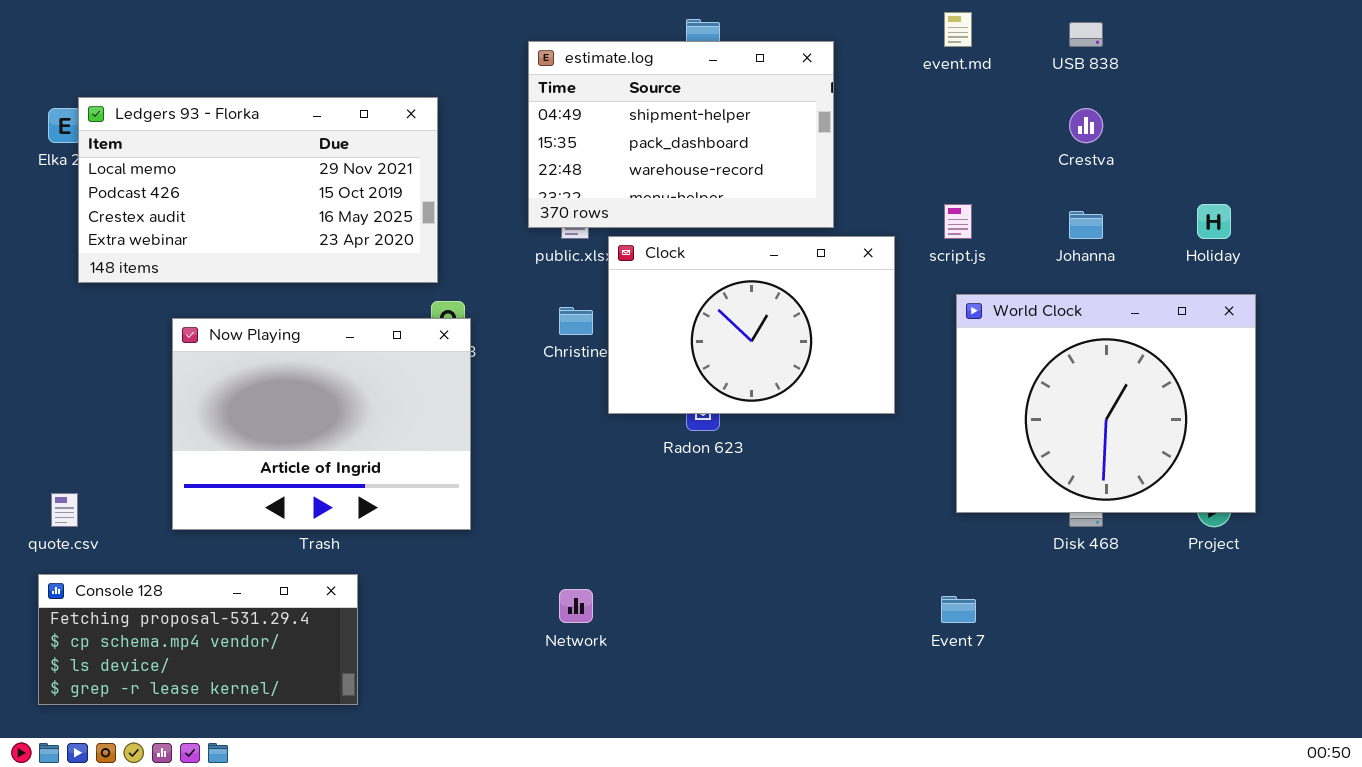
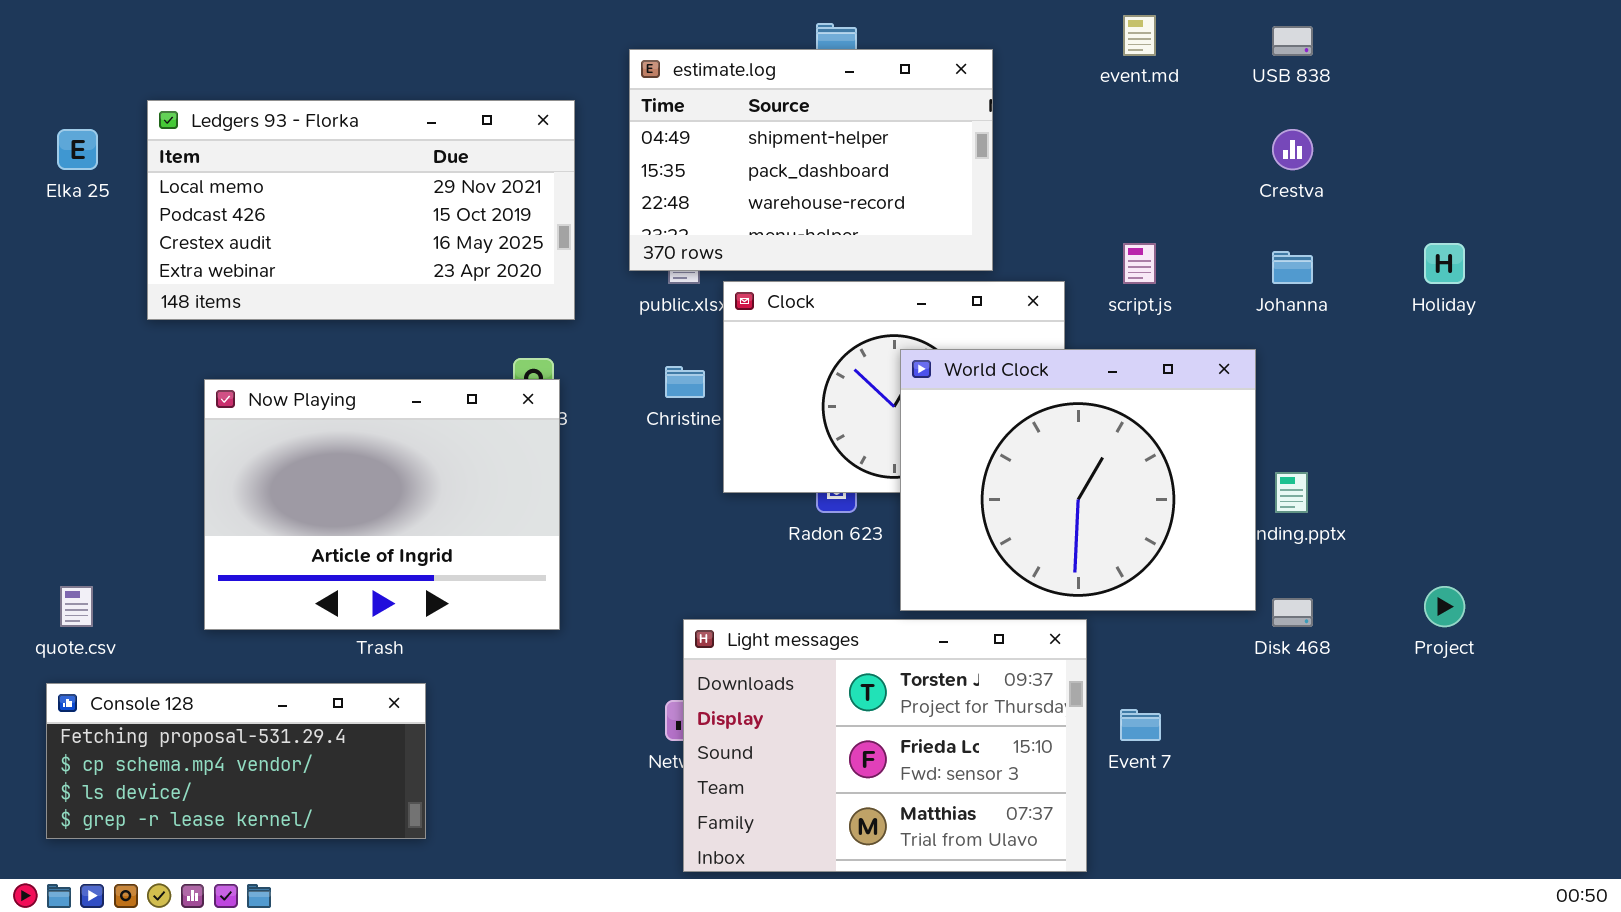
Ledgers 93 - Florka: [78,97,438,283] -> [147,100,575,320], moved
World Clock: [956,294,1256,513] -> [900,349,1256,611], moved
Light messages: none -> [683,619,1087,872], opened

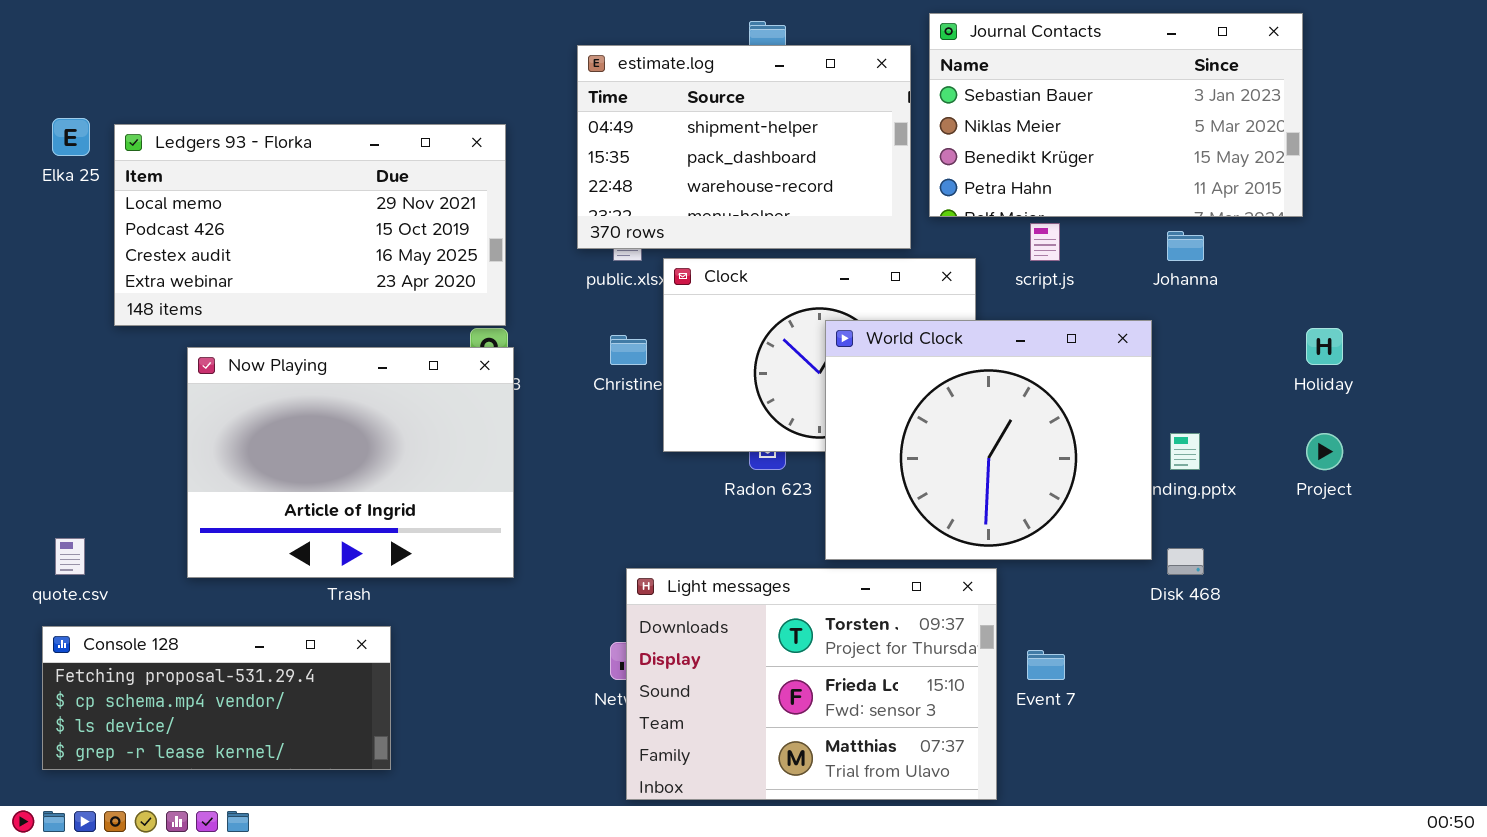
Journal Contacts: none -> [929,13,1303,217], opened
Ledgers 93 - Florka: [147,100,575,320] -> [114,124,506,326], moved
Holiday: [1424,243,1465,284] -> [1306,328,1343,365], moved
Project: [1424,586,1465,627] -> [1306,433,1343,470], moved

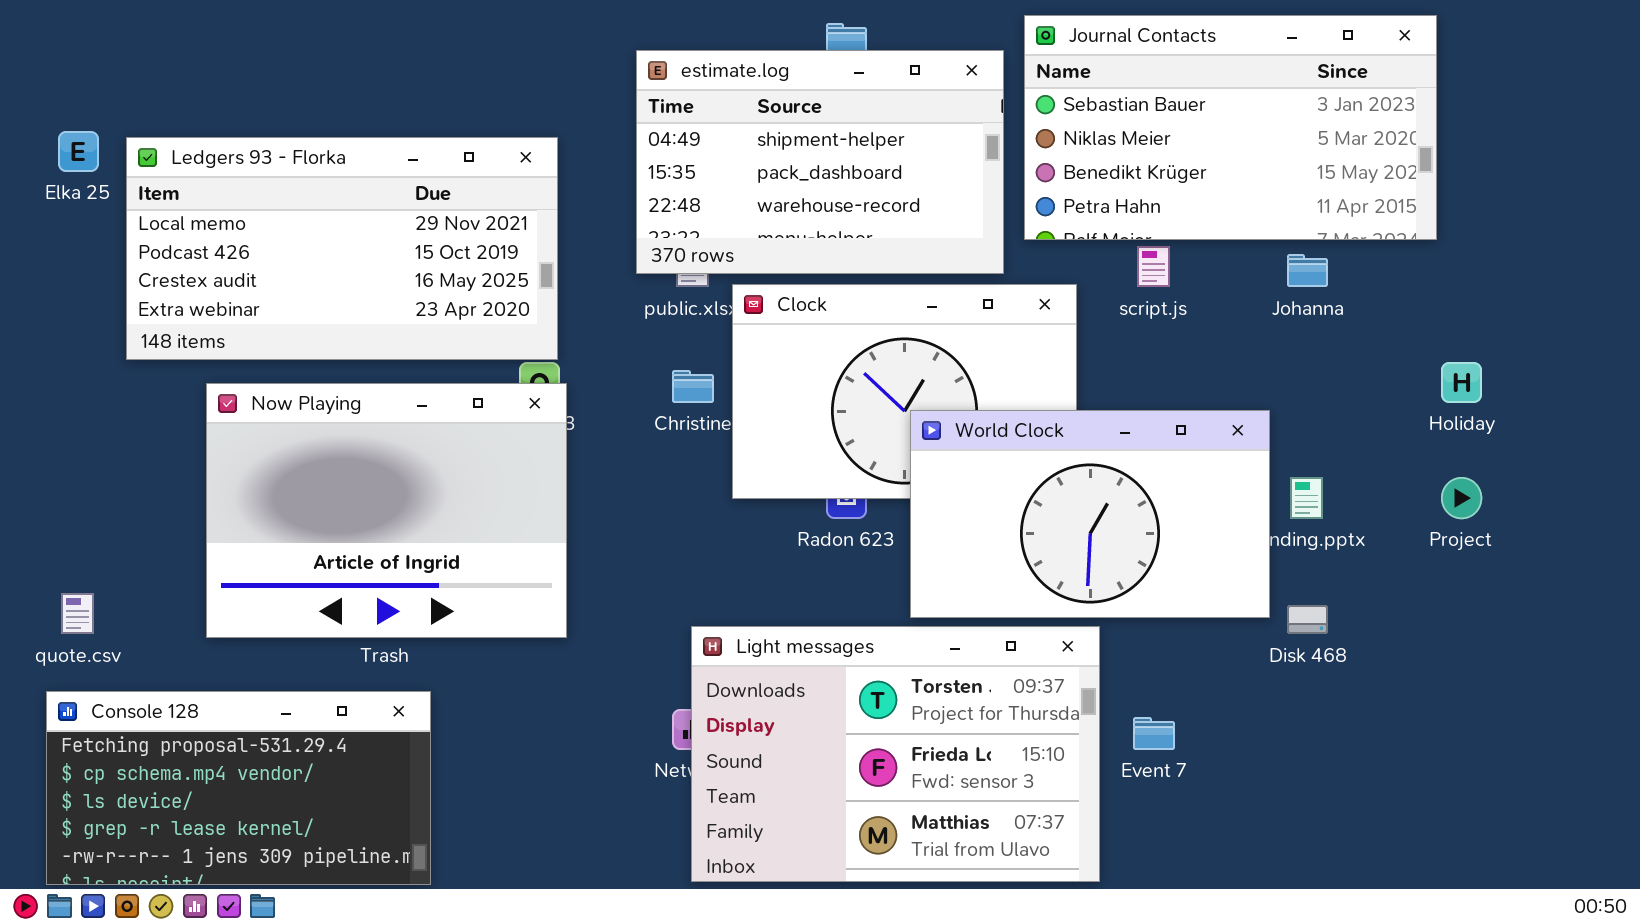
World Clock: [825,320,1152,560] -> [910,410,1270,618], resized
Console 128: [42,626,391,770] -> [46,691,431,885], resized

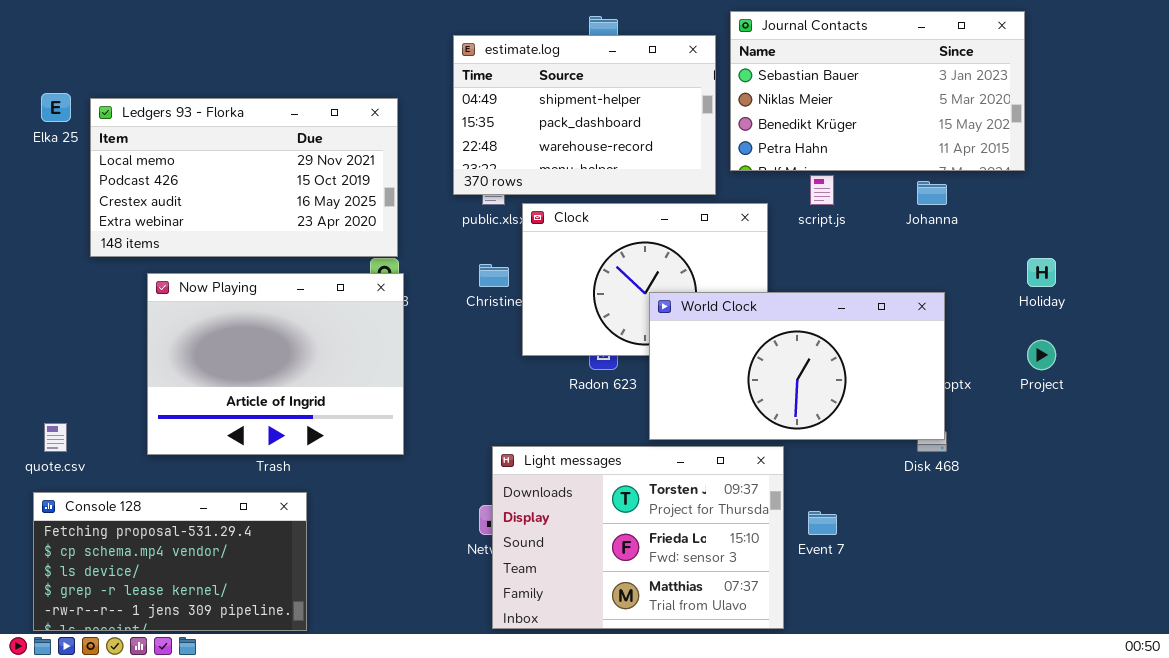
World Clock: [910,410,1270,618] -> [649,292,945,440], resized

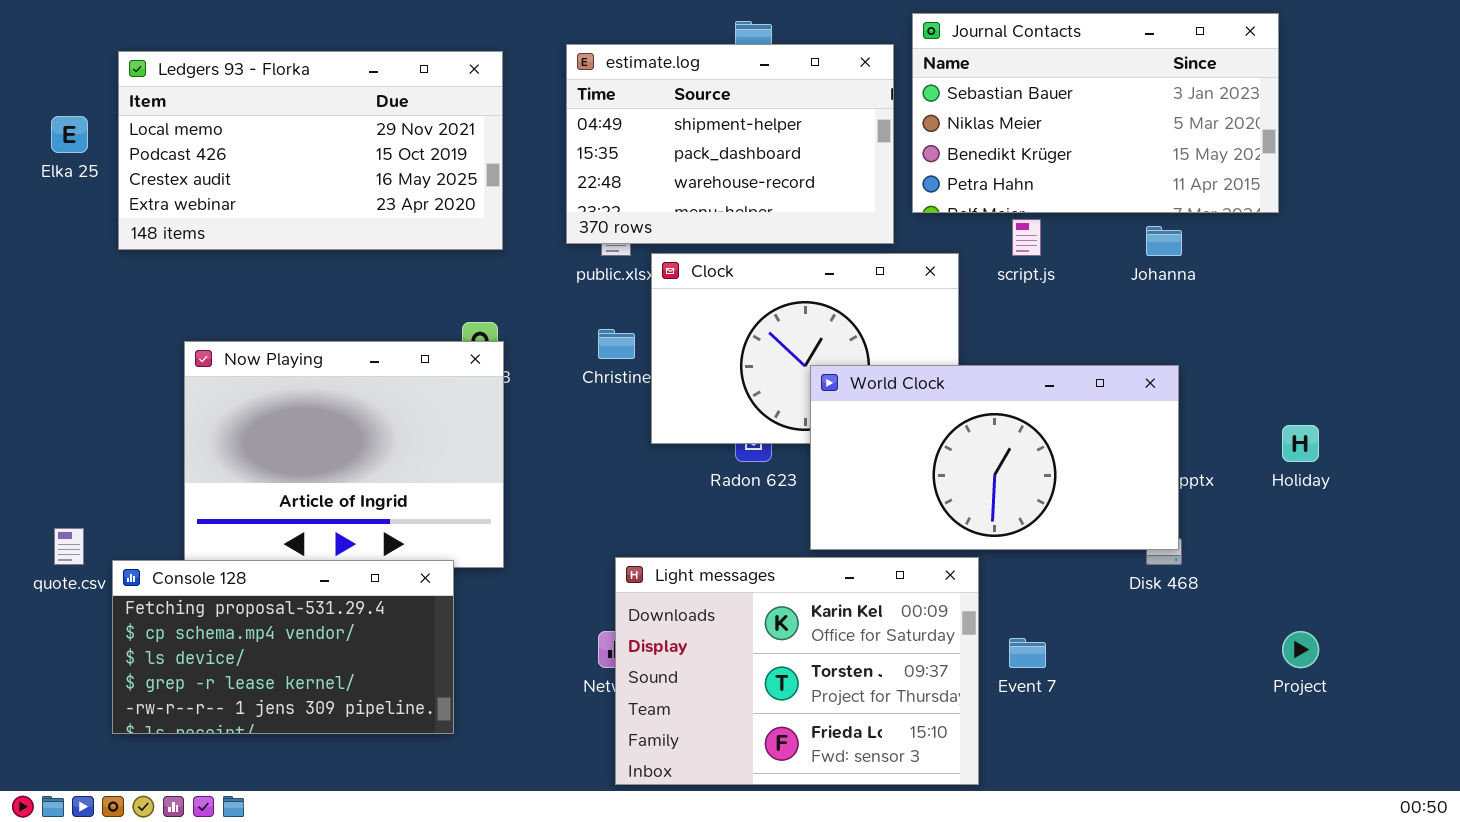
Ledgers 93 - Florka: [90,98,398,257] -> [118,51,503,250], moved
Holiday: [1027,258,1056,287] -> [1282,425,1319,462], moved
Project: [1027,340,1056,370] -> [1282,631,1319,668], moved
Light messages: [492,446,784,629] -> [615,557,979,785], scrolled up 1 row
Console 128: [33,492,307,631] -> [112,560,454,734], moved

